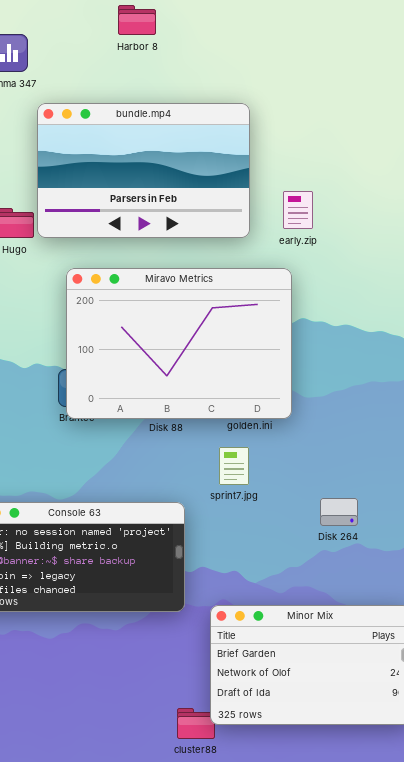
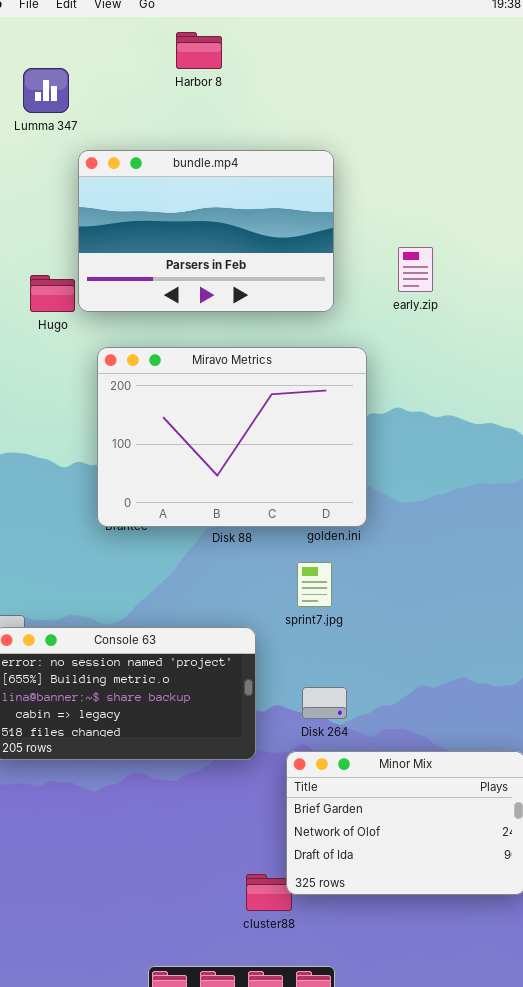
early.zip: [283,191,313,229] -> [398,247,433,292], moved
Miravo Metrics: [66,268,292,419] -> [97,347,367,527], moved
Disk 264: [320,498,358,526] -> [302,687,347,719], moved

